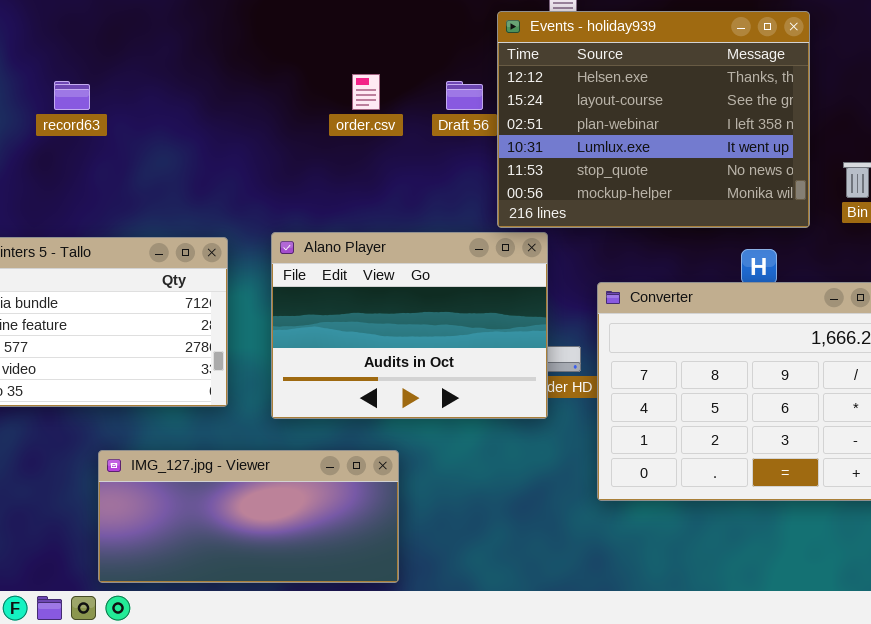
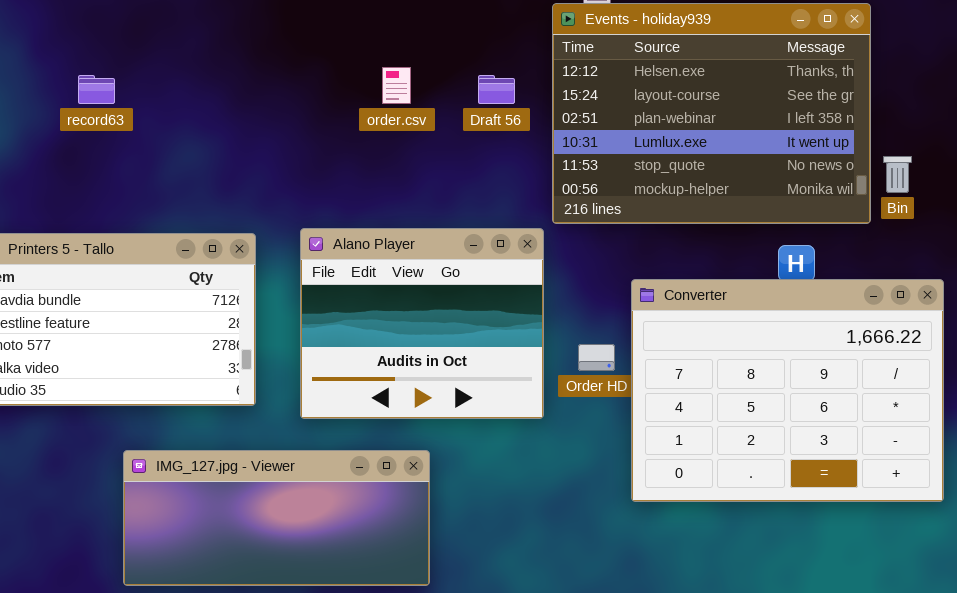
Events - holiday939: [497,11,810,228] -> [552,3,871,224], moved
Alano Player: [271,232,548,419] -> [300,228,544,419], resized

